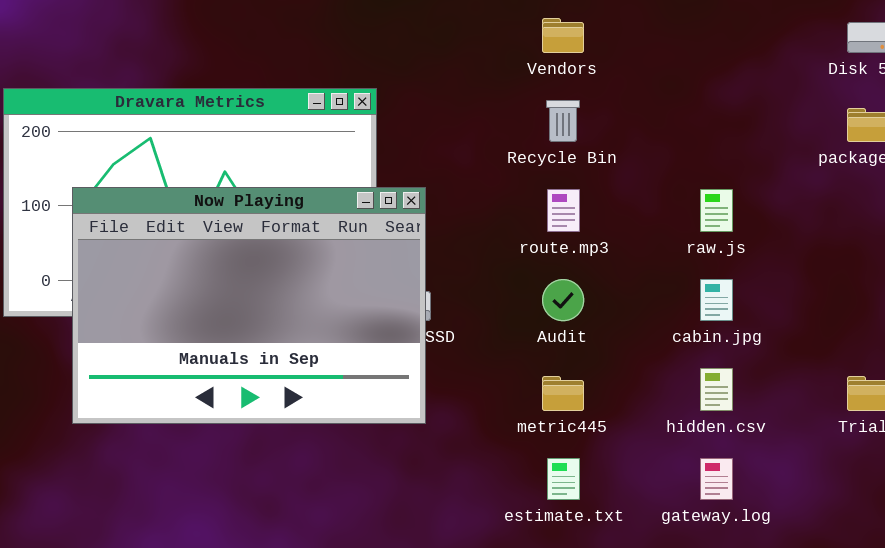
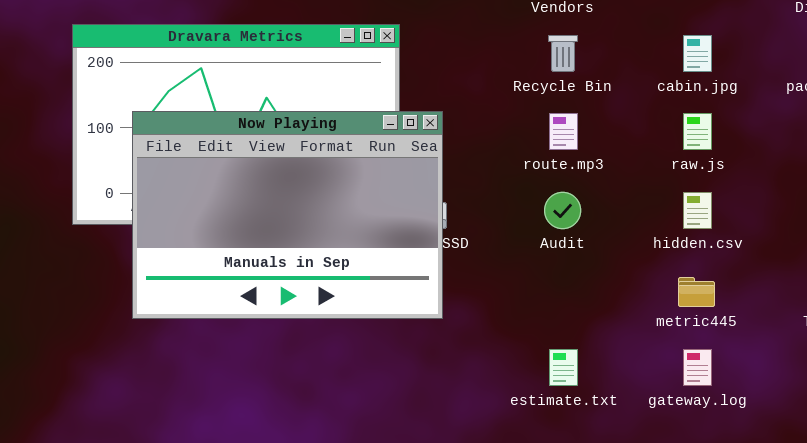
cabin.jpg: [700,279,733,321] -> [683,35,712,72], moved
hidden.csv: [700,368,733,411] -> [683,192,712,229], moved
metric445: [542,376,584,411] -> [678,277,715,307], moved

